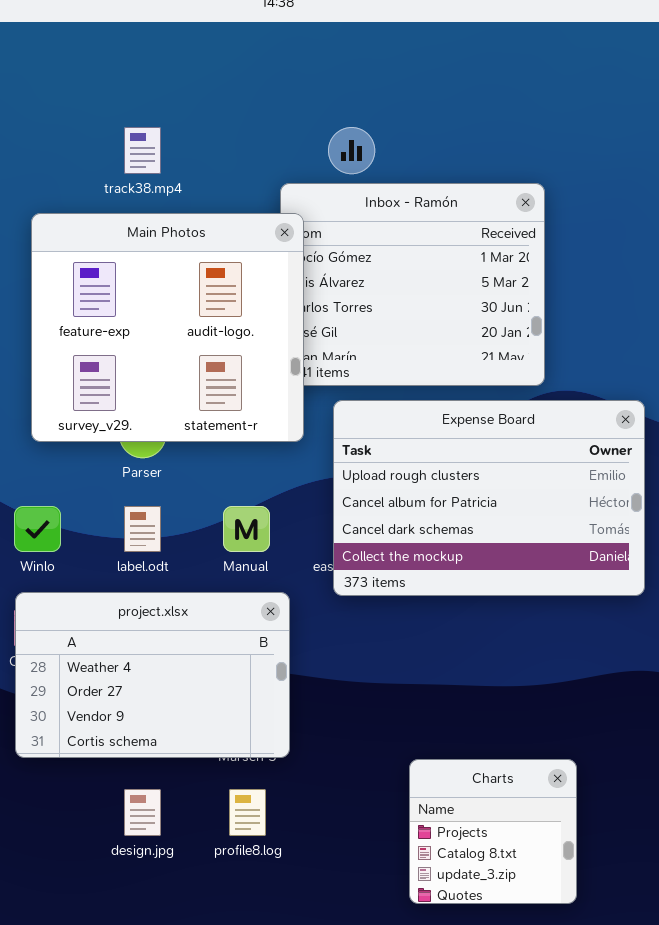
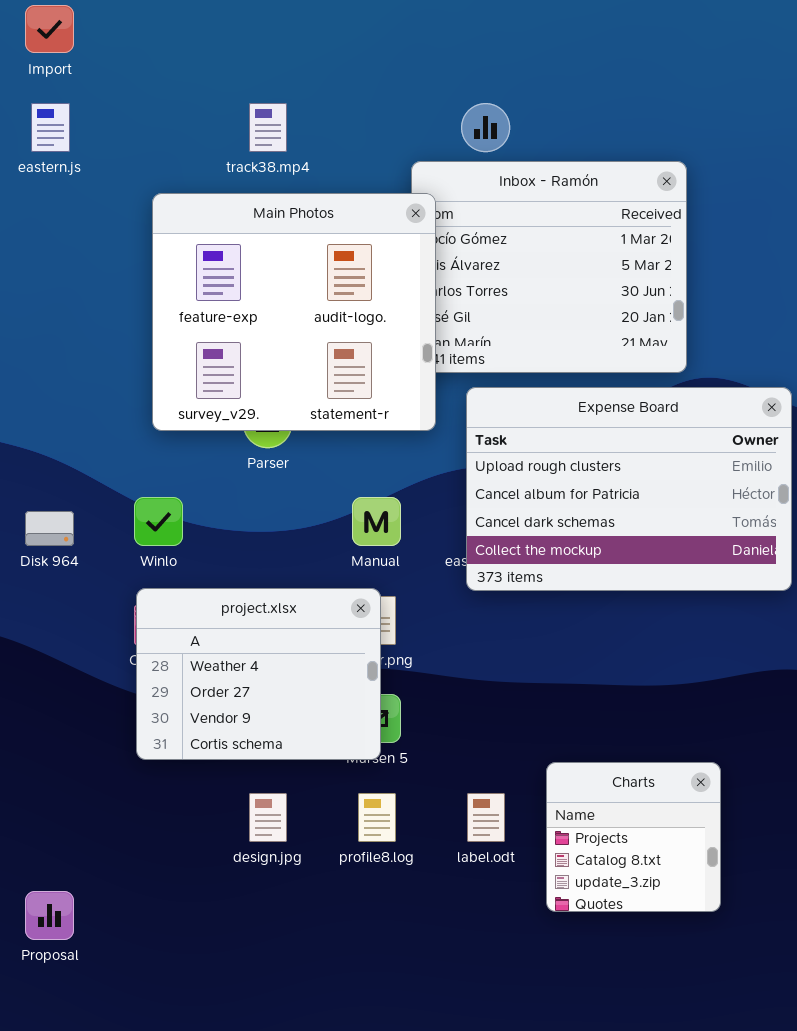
label.odt: [124,506,161,552] -> [467,793,505,842], moved
project.xlsx: [15,592,290,758] -> [136,588,381,760], resized

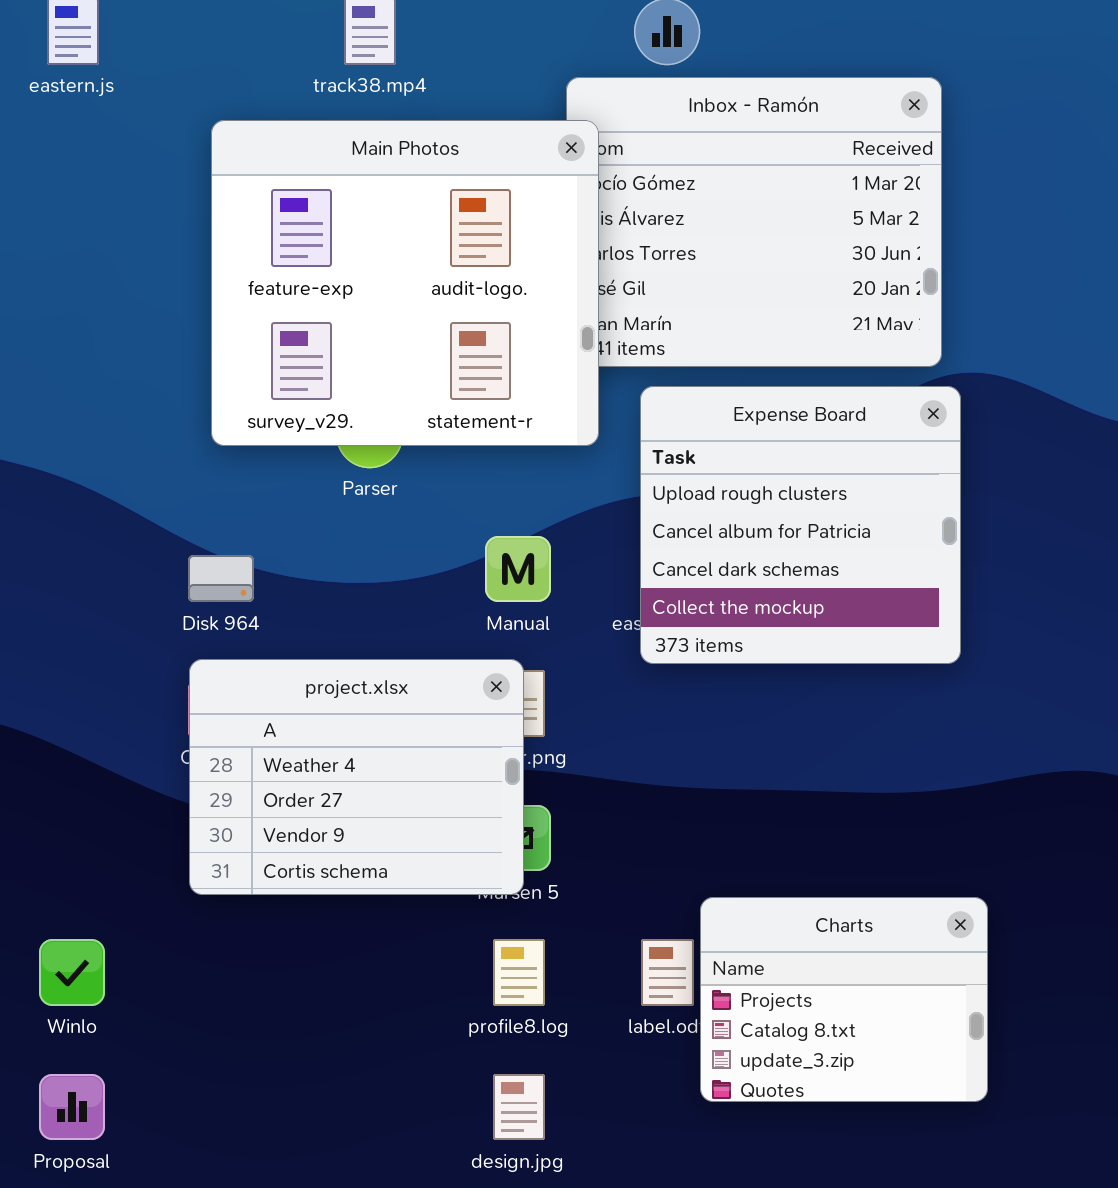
Expense Board: [466,387,792,591] -> [640,386,961,664], resized
Winlo: [134,497,183,546] -> [39,939,105,1006], moved
Disk 964: [25,511,74,546] -> [188,555,254,602], moved
Charts: [546,762,721,912] -> [700,897,988,1102], resized
design.jpg: [249,793,287,842] -> [493,1074,545,1140], moved

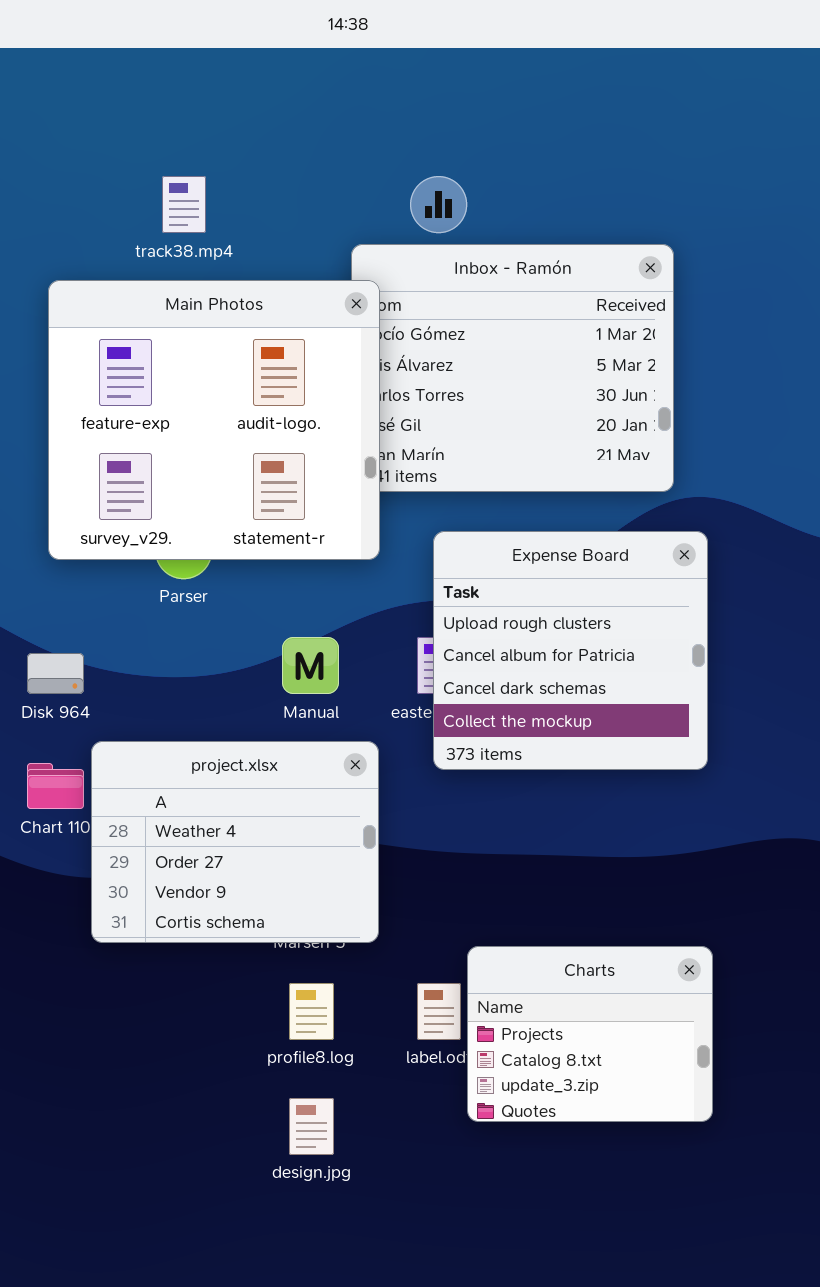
Expense Board: [640,386,961,664] -> [433,531,708,770], moved
project.xlsx: [189,659,524,895] -> [91,741,379,943], moved

